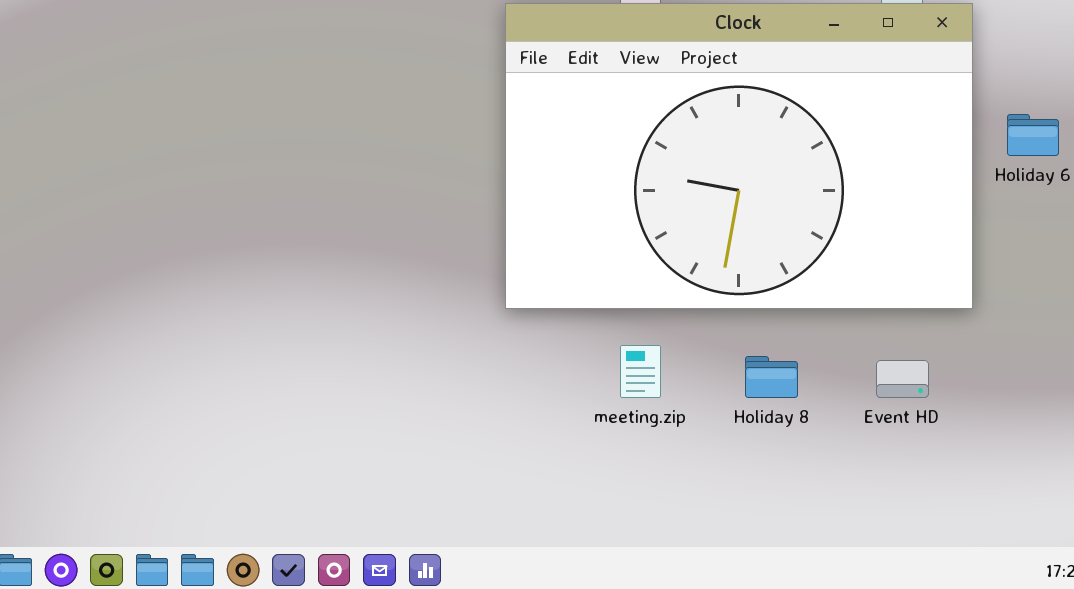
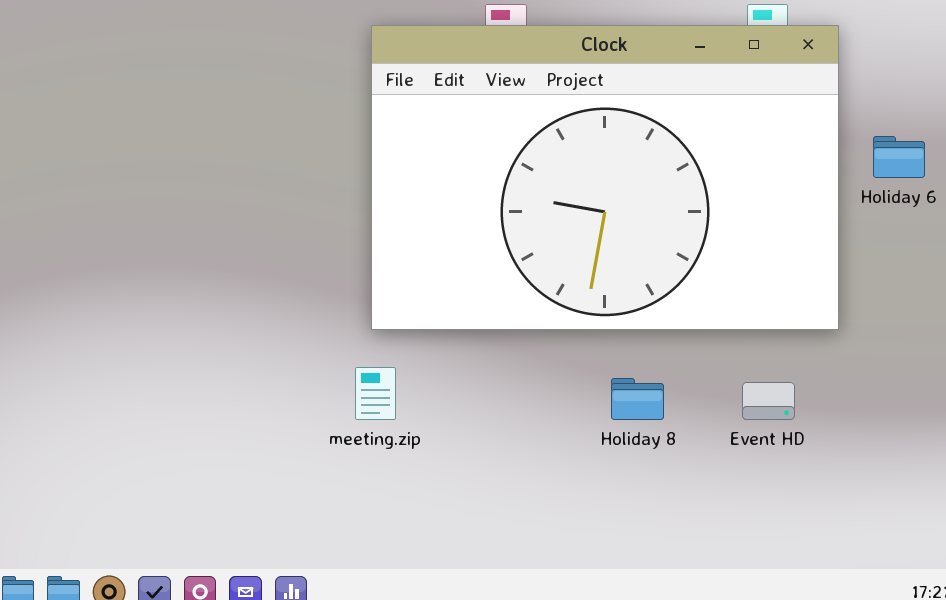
meeting.zip: [620,345,661,398] -> [355,367,396,420], moved

